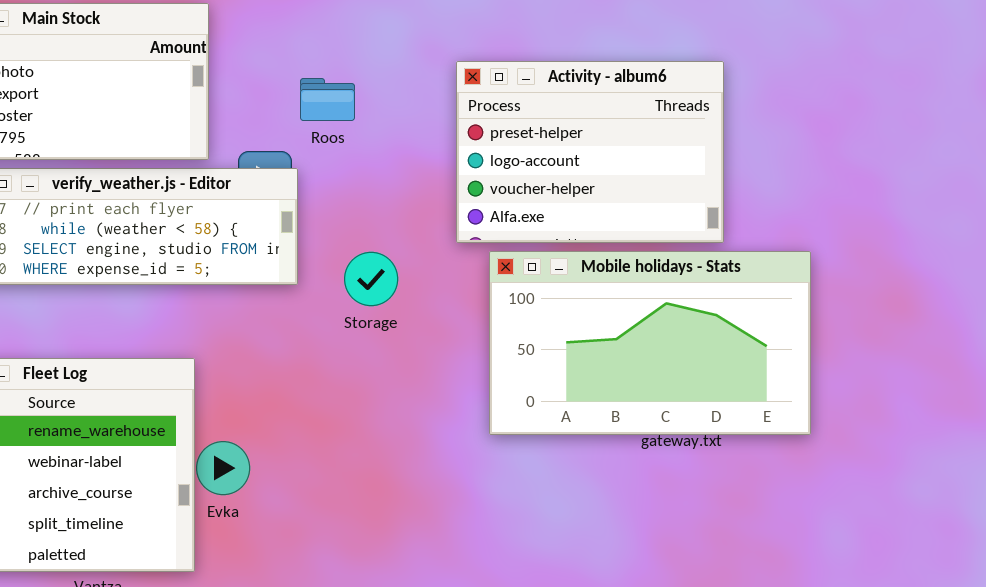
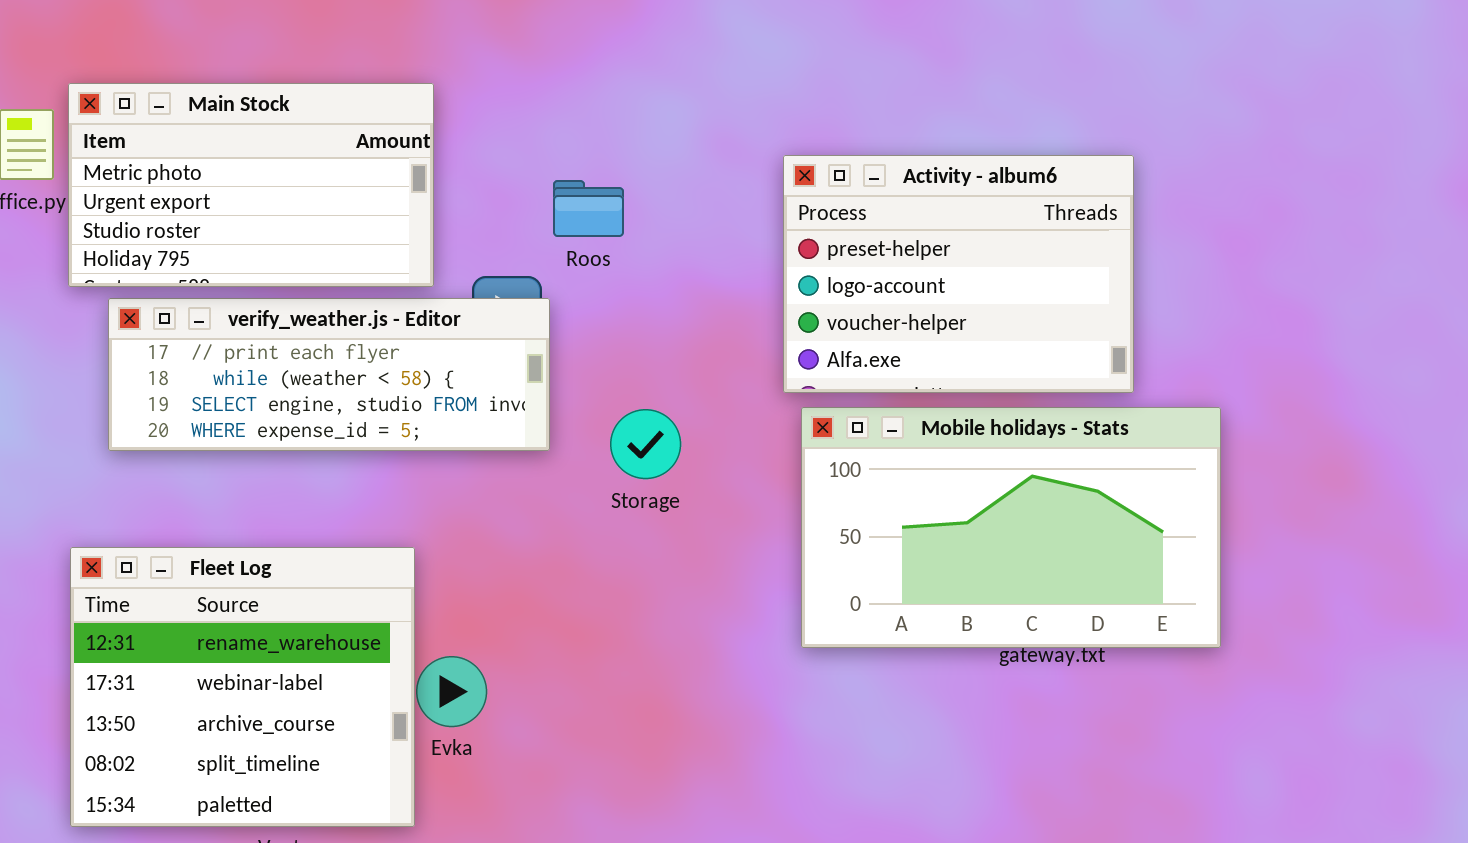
Activity - album6: [456,61,724,243] -> [783,155,1134,393], moved

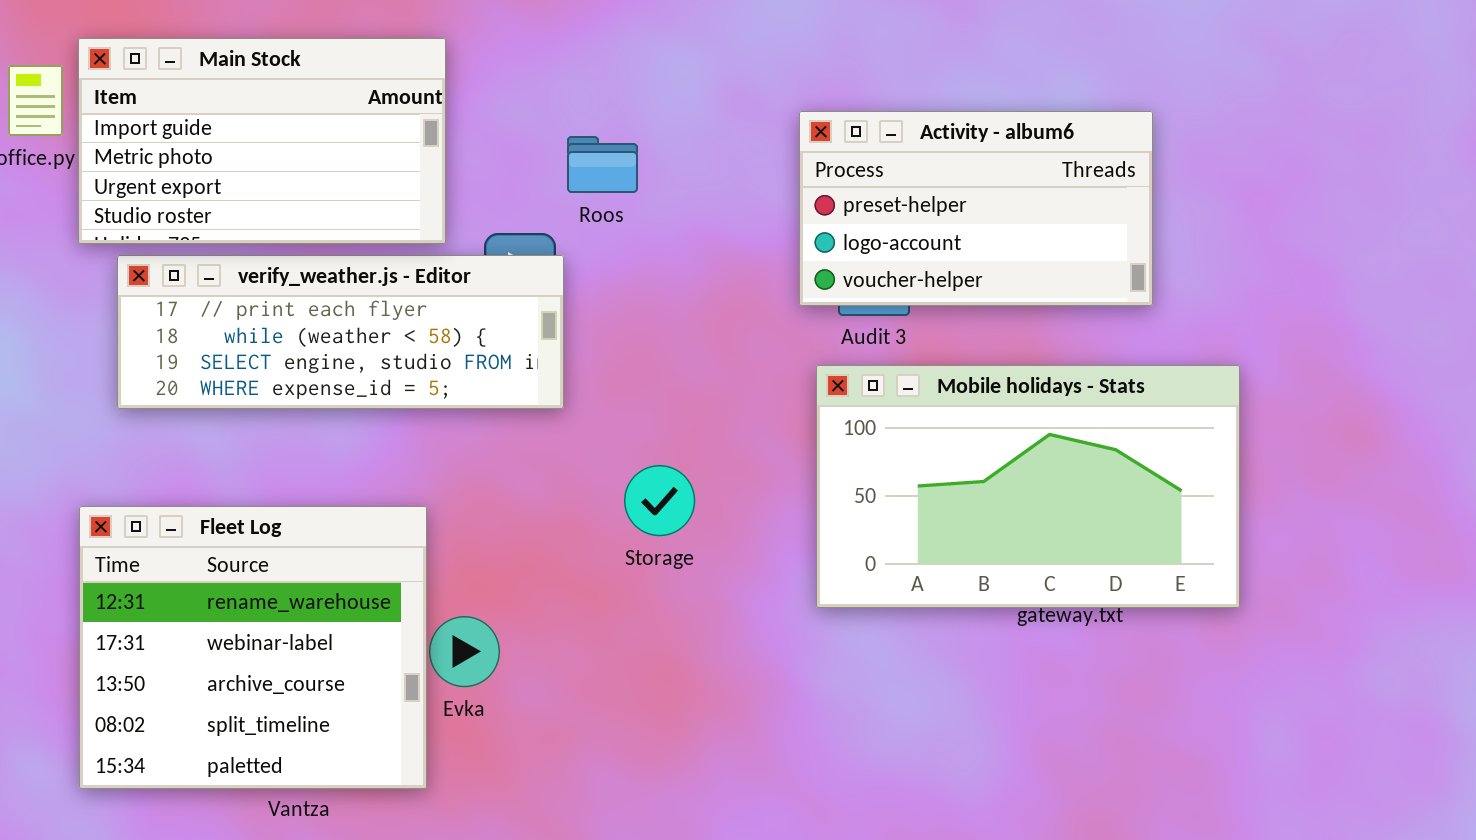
Main Stock: [68,83,434,287] -> [78,38,446,244], scrolled up 1 row
Activity - album6: [783,155,1134,393] -> [799,111,1153,306], resized
Storage: [610,409,681,479] -> [624,465,695,536], moved

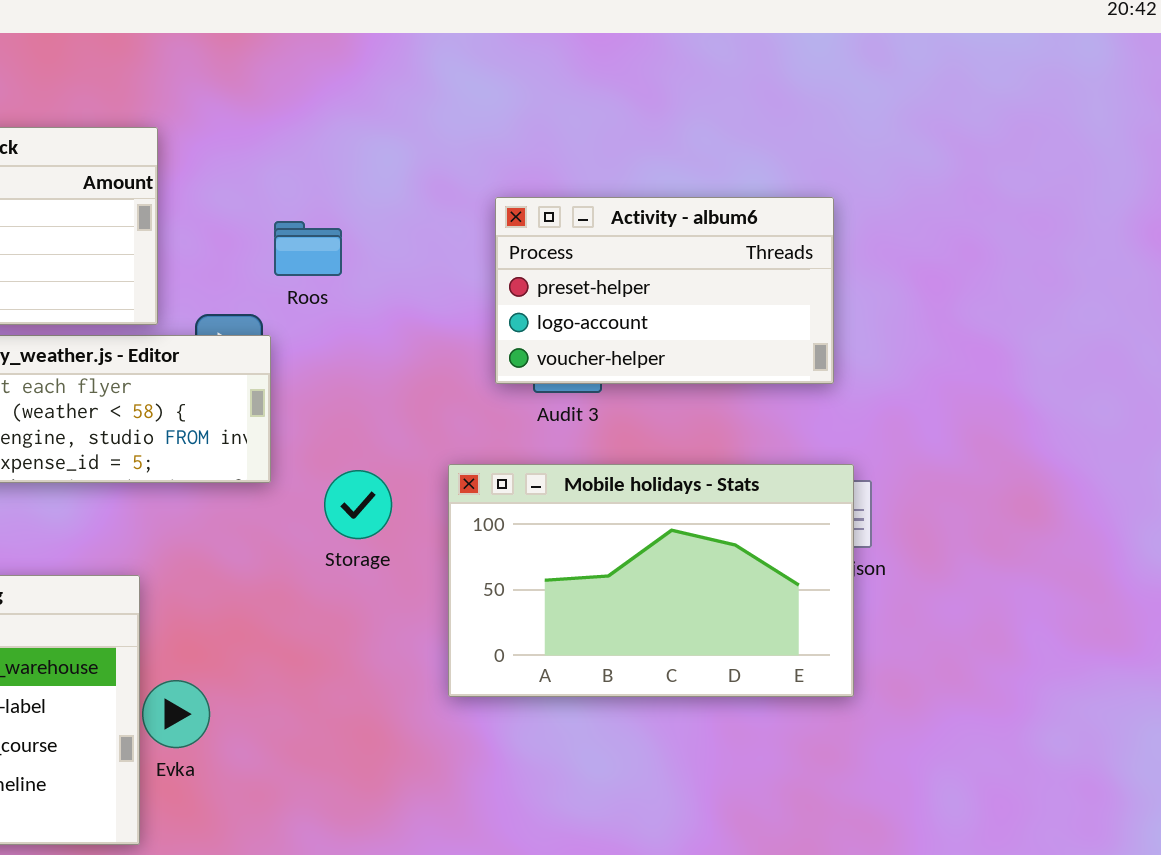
Mobile holidays - Stats: [816,365,1240,608] -> [448,464,854,697], moved
Storage: [624,465,695,536] -> [324,470,392,539], moved

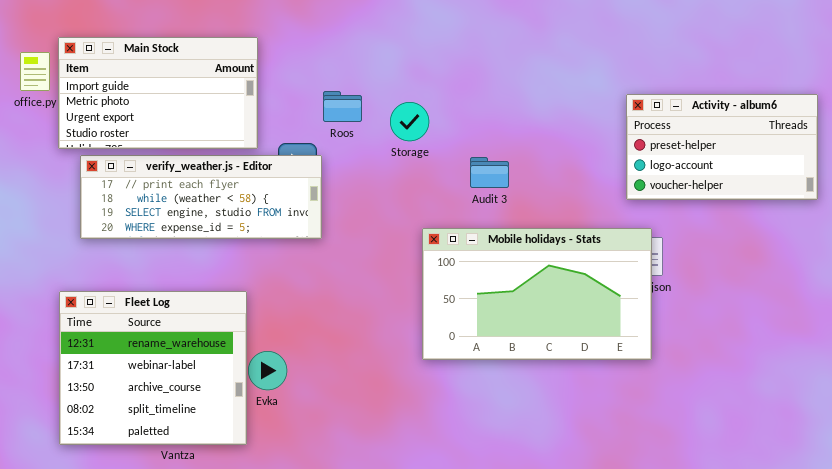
Activity - album6: [495,197,834,384] -> [626,94,818,200], moved
Storage: [324,470,392,539] -> [390,102,429,141], moved

